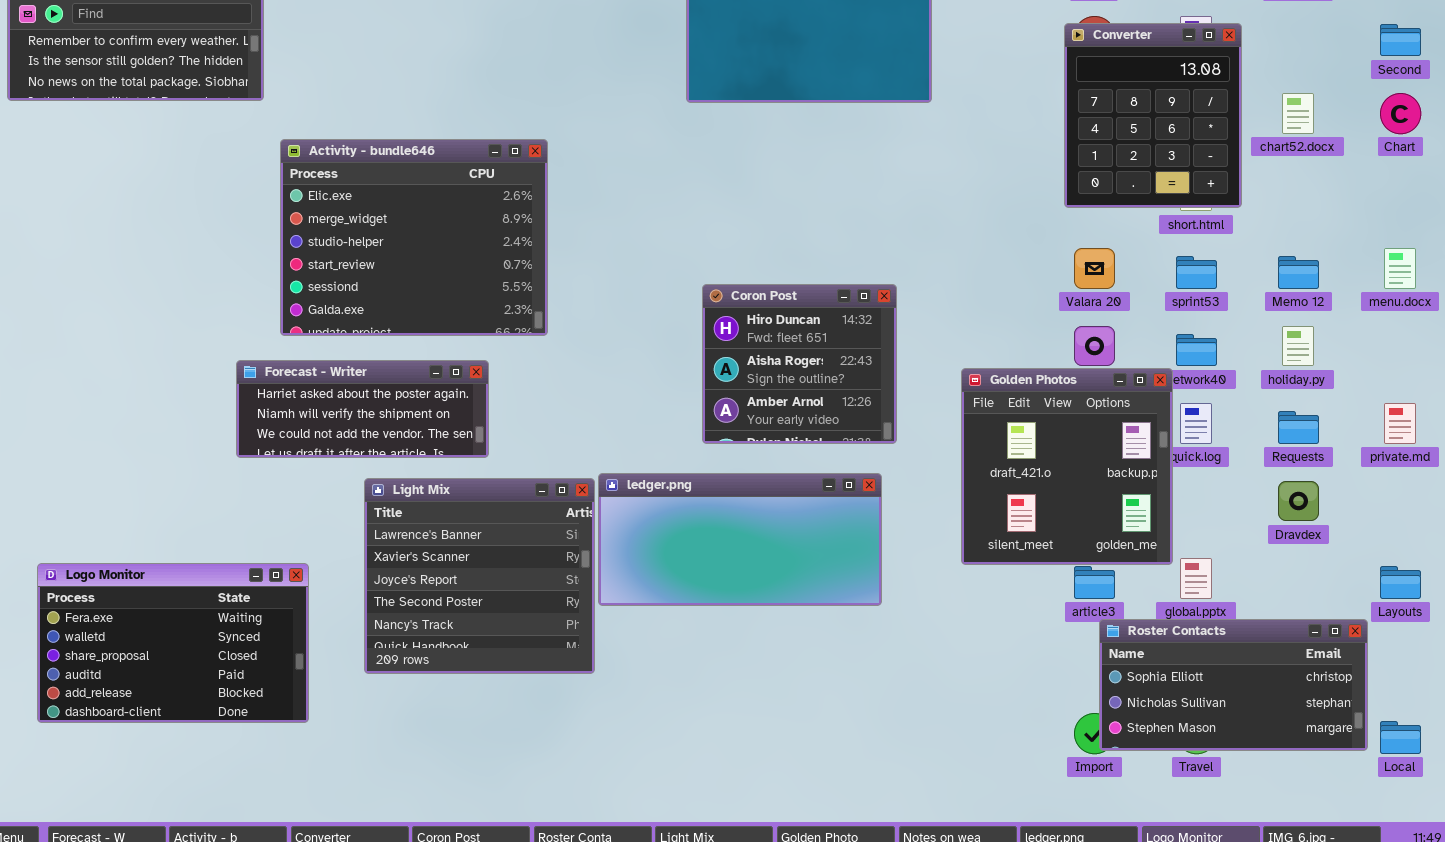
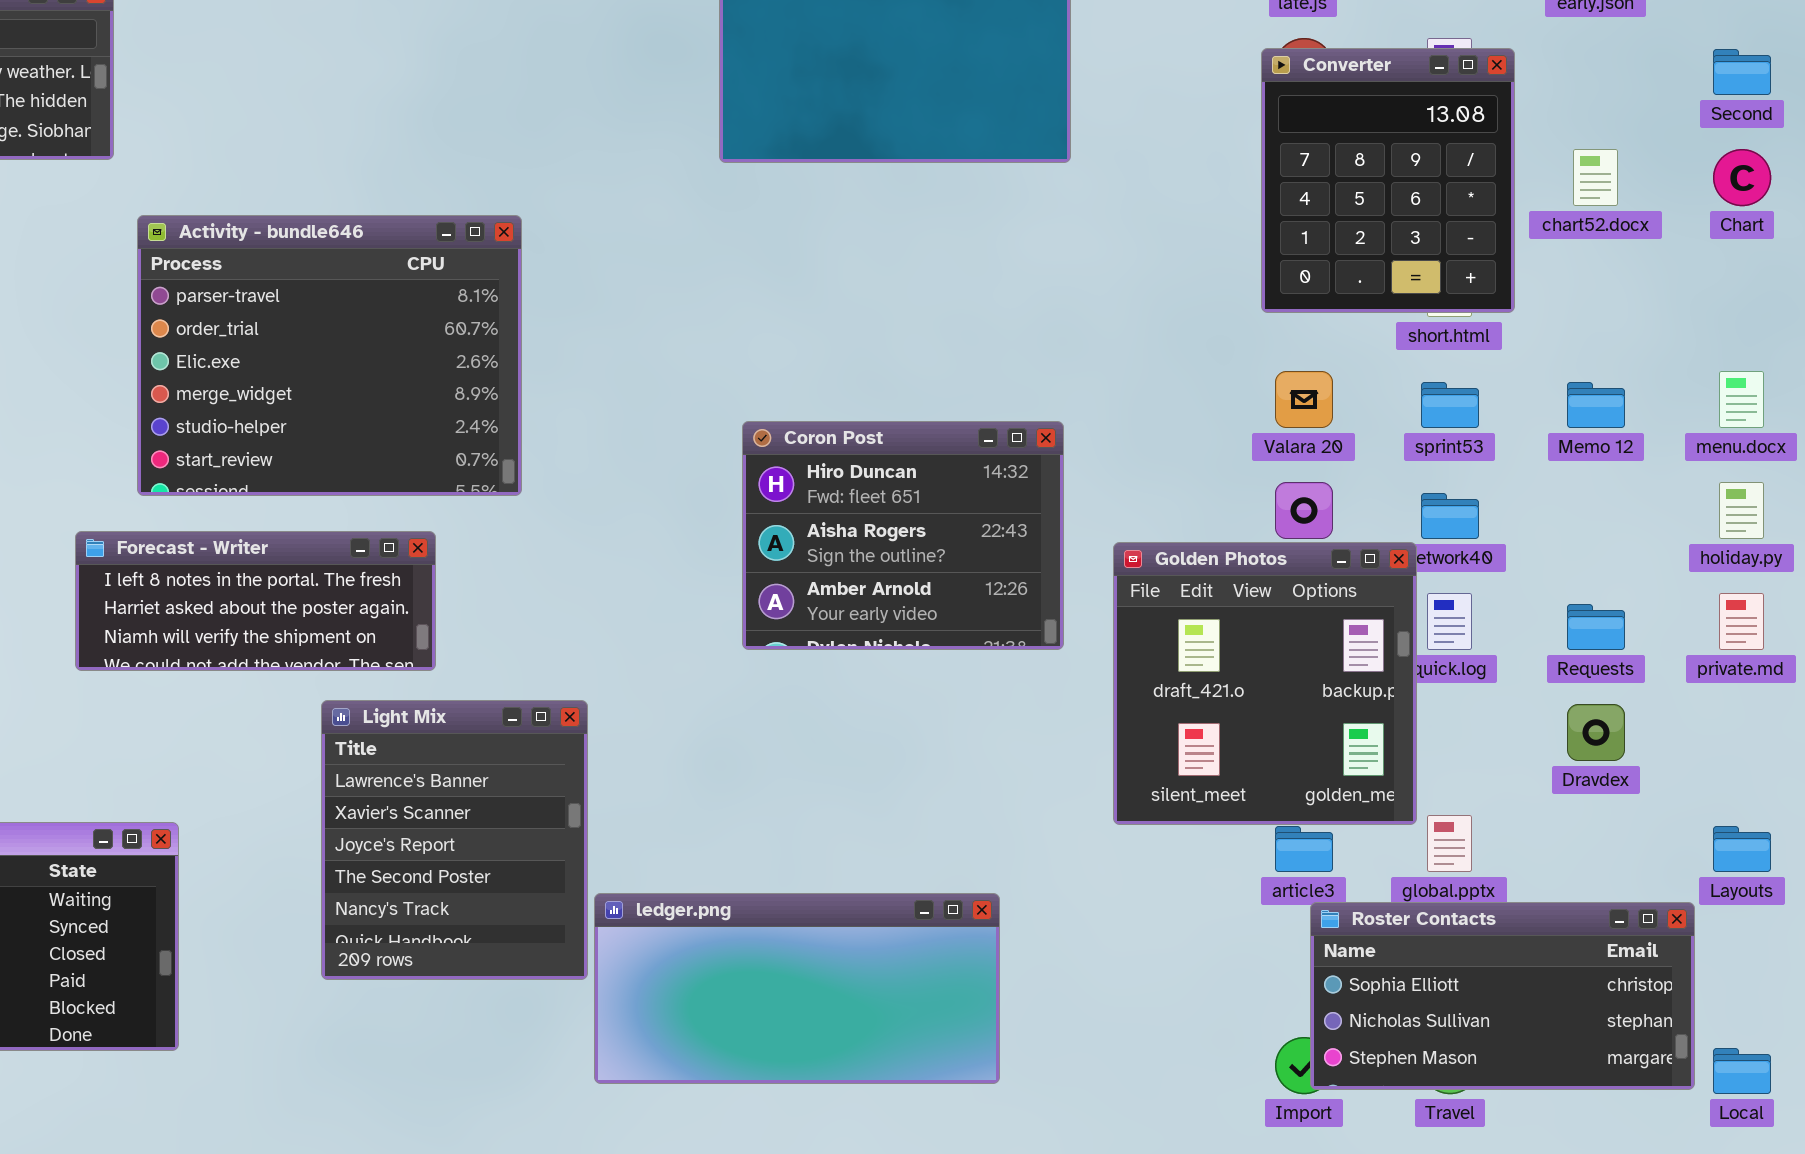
Activity - bundle646: [280,139,548,336] -> [137,215,522,496], scrolled up 2 rows
Coron Post: [702,284,897,444] -> [742,421,1064,650], resized
holiday.py: [1282,326,1314,366] -> [1719,482,1764,539], moved
Forecast - Writer: [236,360,489,458] -> [75,531,436,671], scrolled up 1 row
ledger.png: [598,473,882,606] -> [594,893,1000,1084], moved
Light Mix: [364,478,595,674] -> [321,700,588,980], resized

